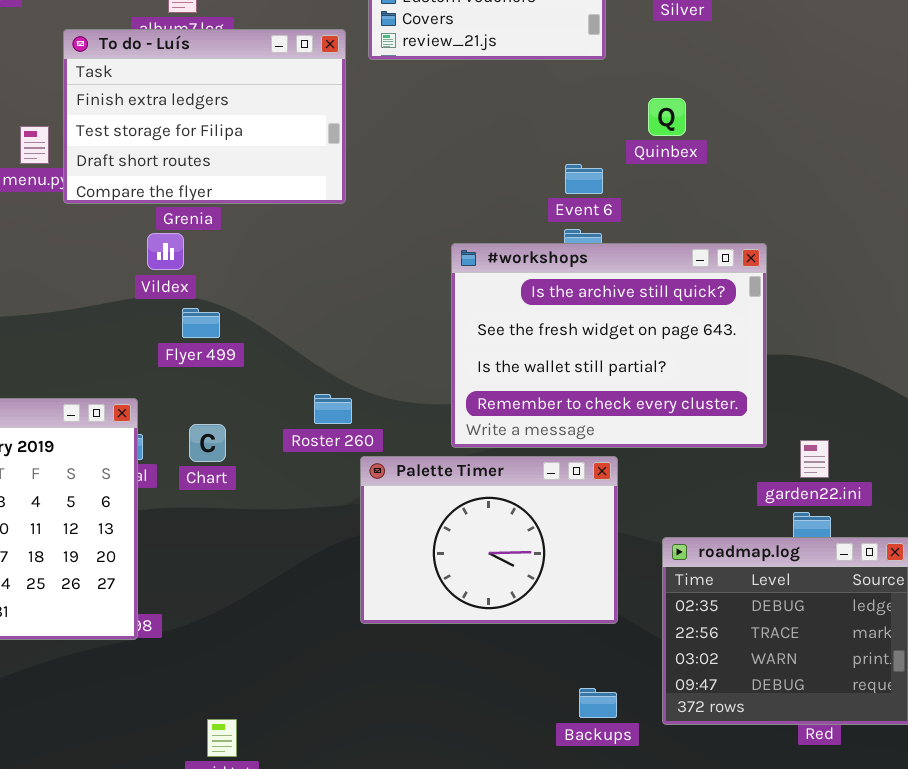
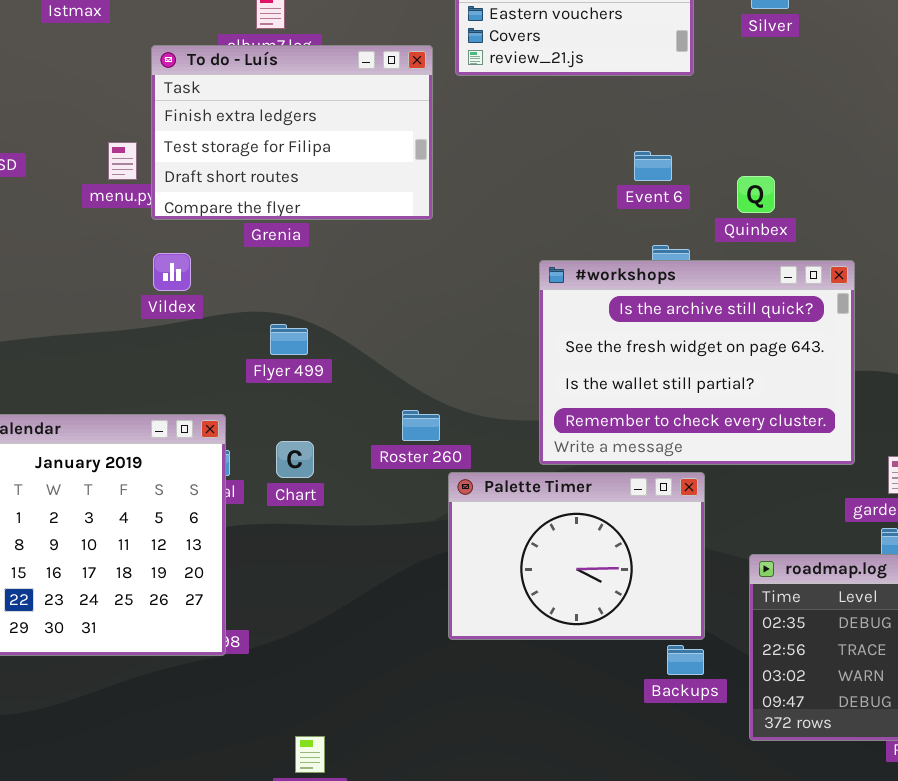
Quinbex: [648,98,686,136] -> [737,176,775,213], moved
Event 6: [565,164,603,194] -> [634,151,672,181], moved
Vildex: [147,233,184,270] -> [153,253,191,291], moved
Backups: [579,688,617,718] -> [667,645,704,675], moved

